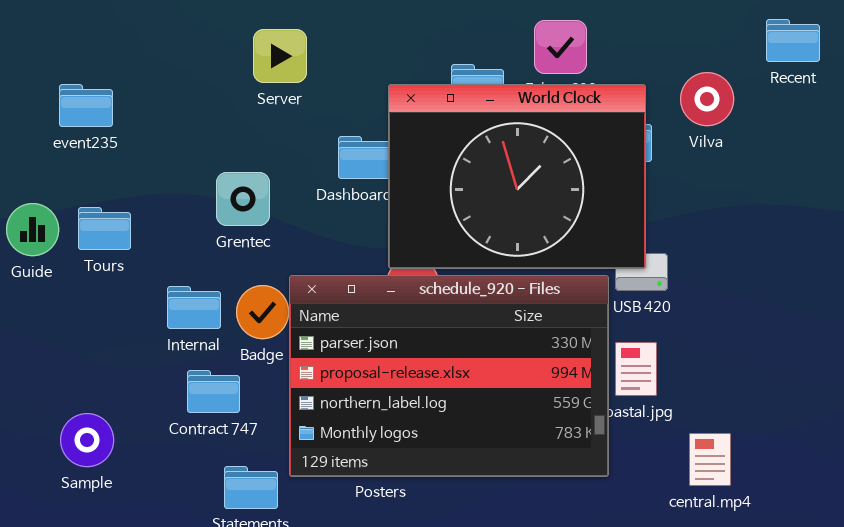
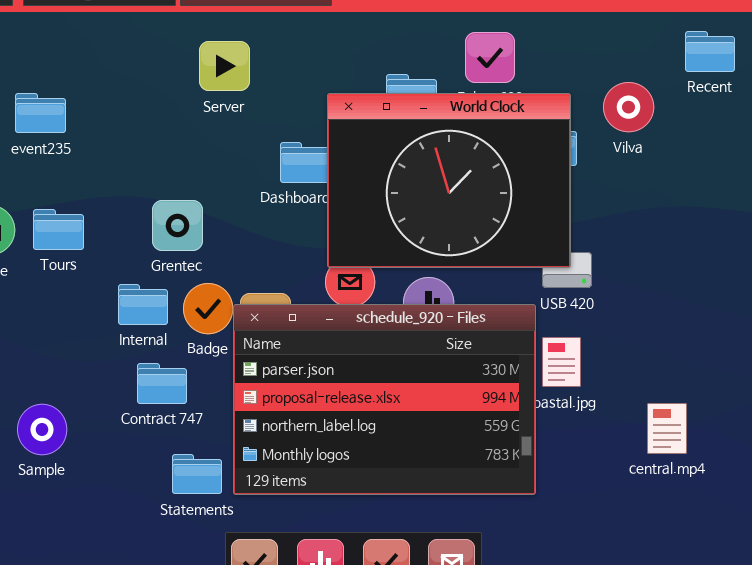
Grentec: [216,172,270,226] -> [152,200,203,251], moved
schedule_920 - Files: [289,275,609,477] -> [233,304,536,495], moved
central.mp4: [689,433,731,486] -> [647,403,687,454], moved

